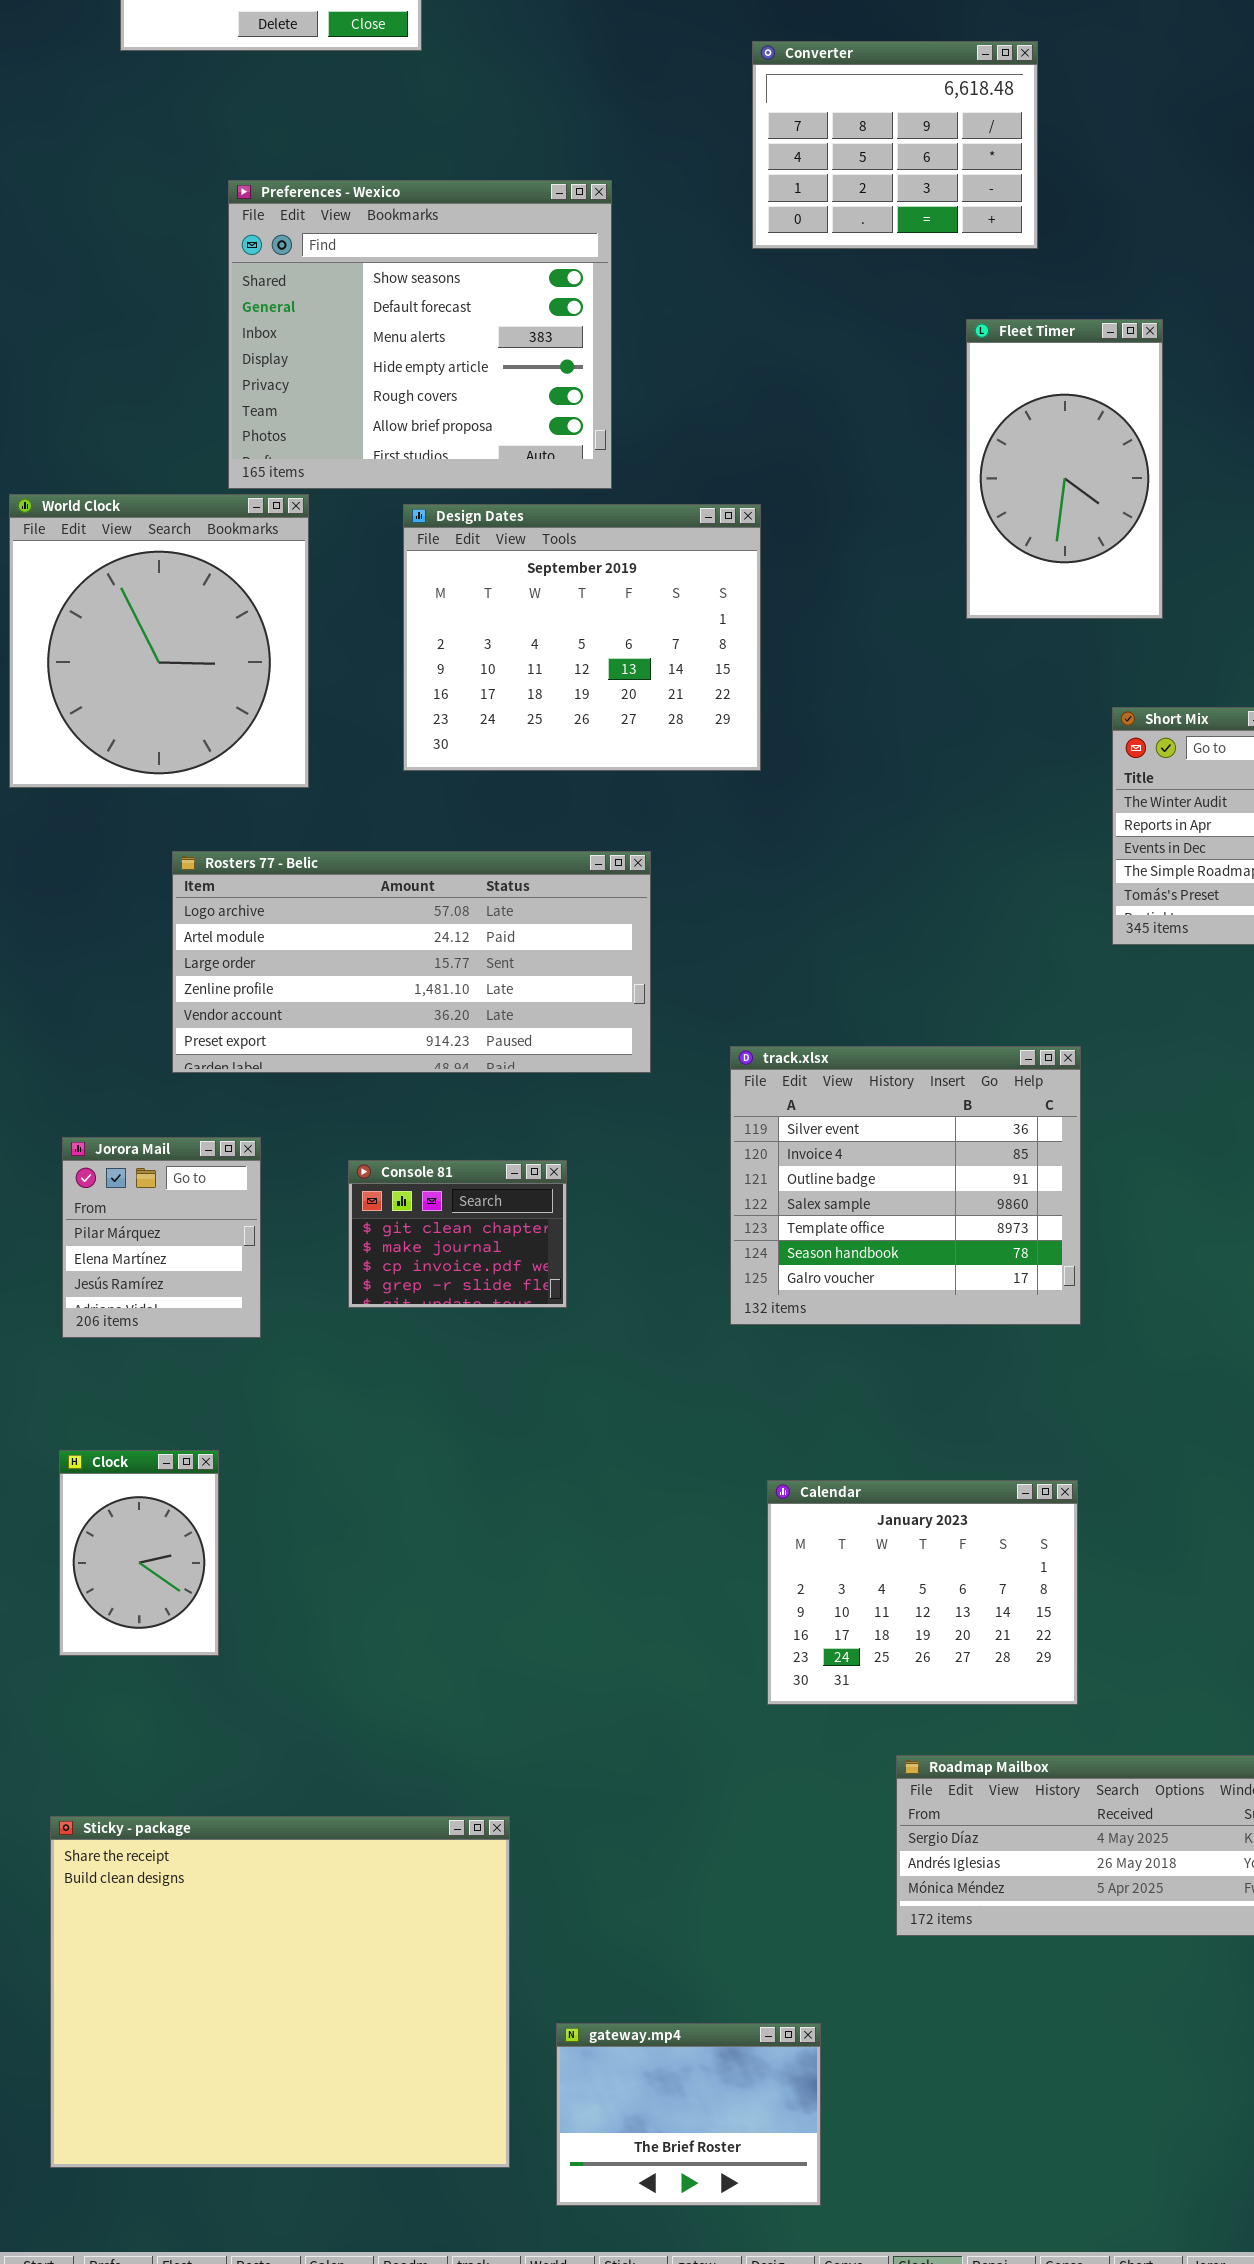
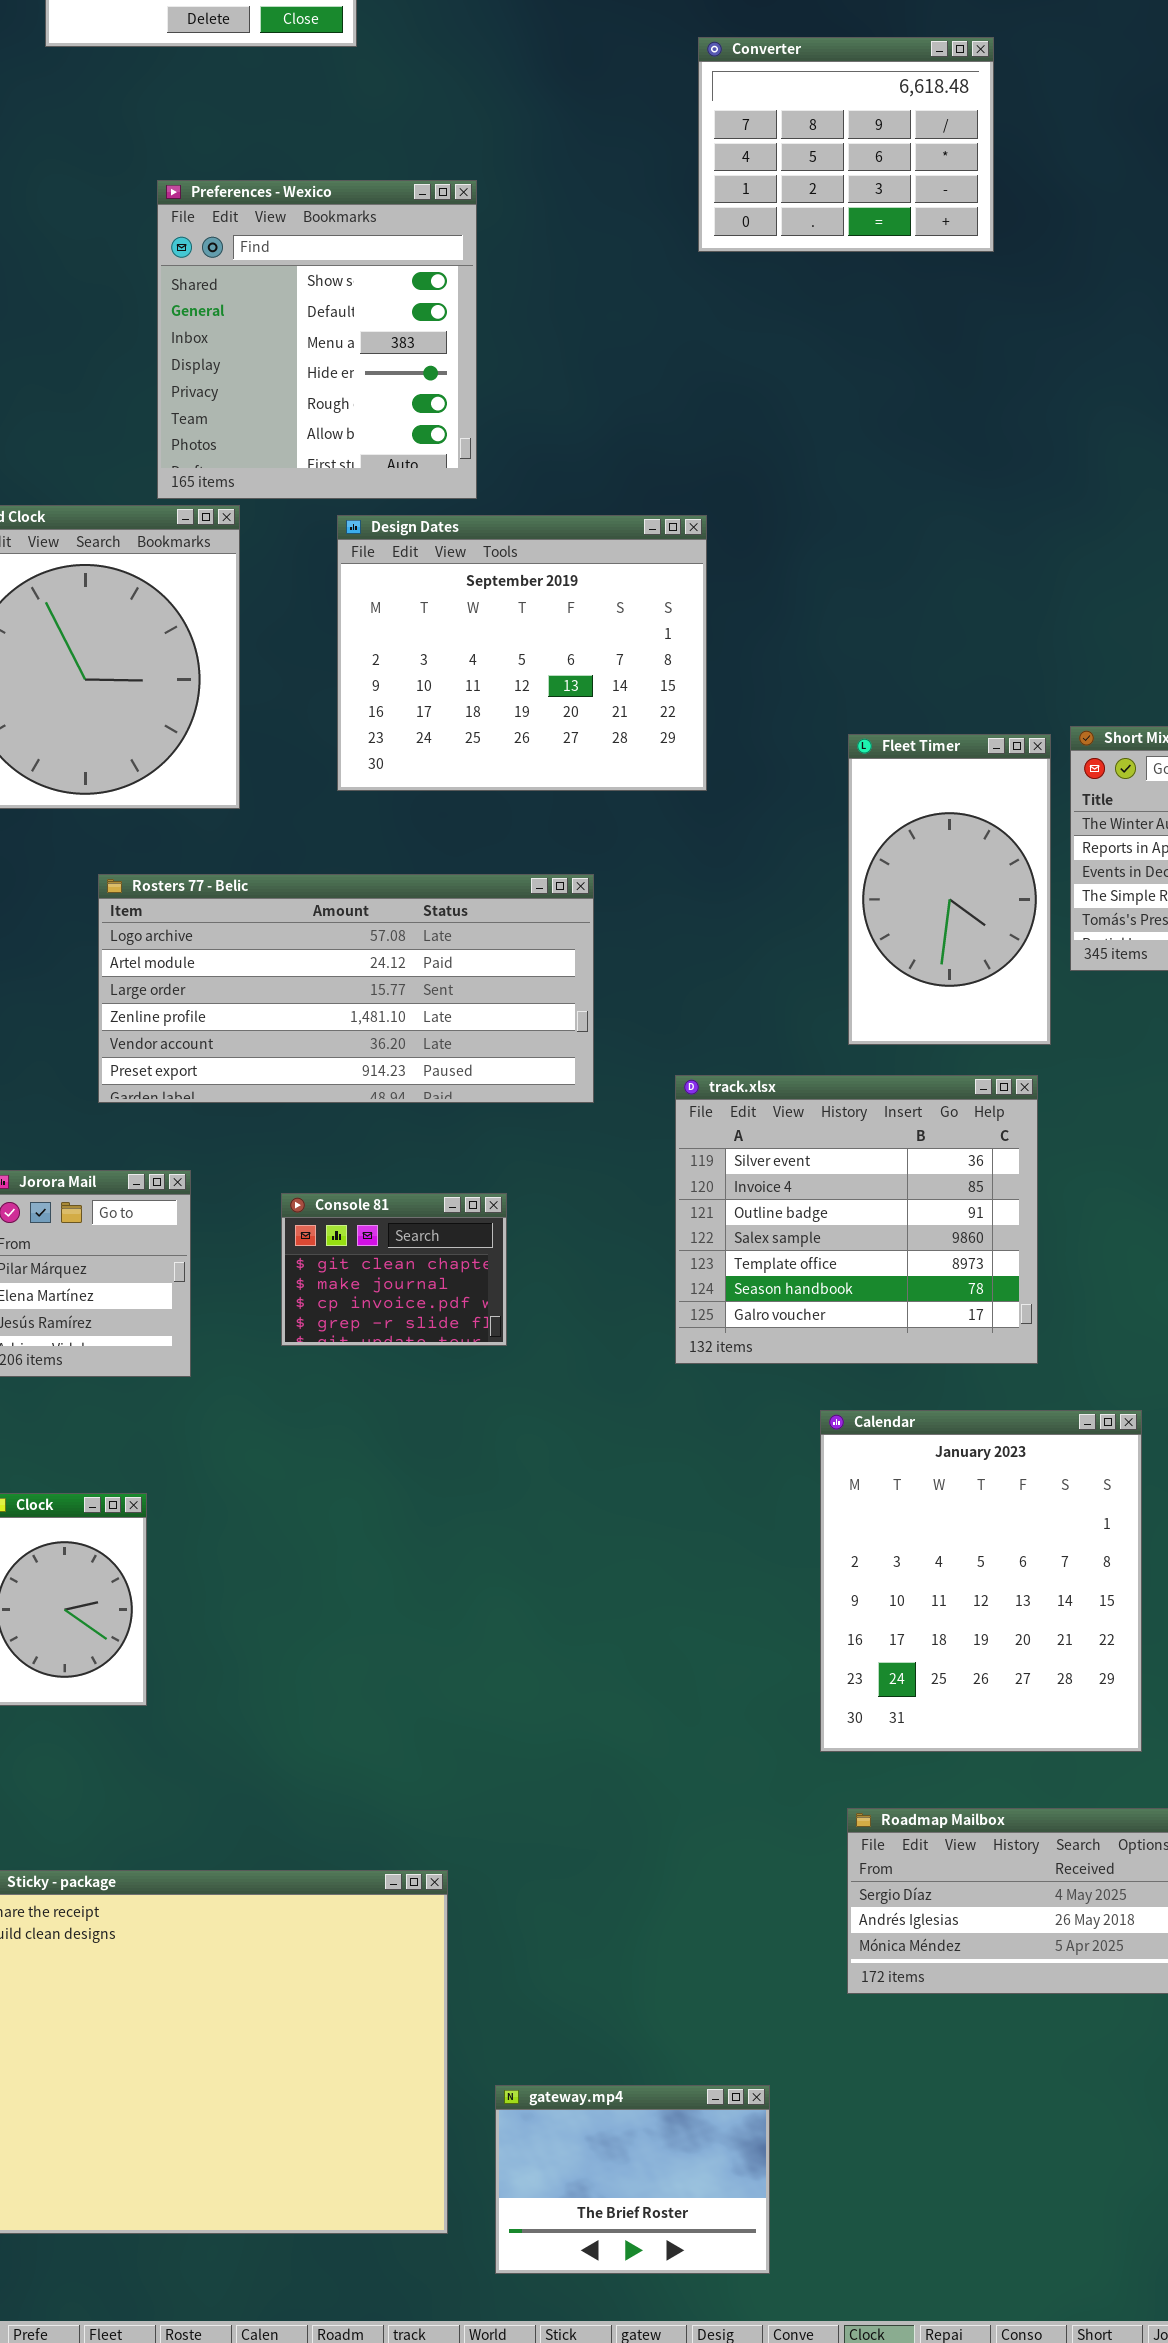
Preferences - Wexico: [228,180,612,489] -> [157,180,477,499], resized
Fleet Timer: [966,319,1163,619] -> [848,734,1051,1045], moved
Calendar: [767,1480,1078,1705] -> [820,1410,1142,1752], moved, resized

